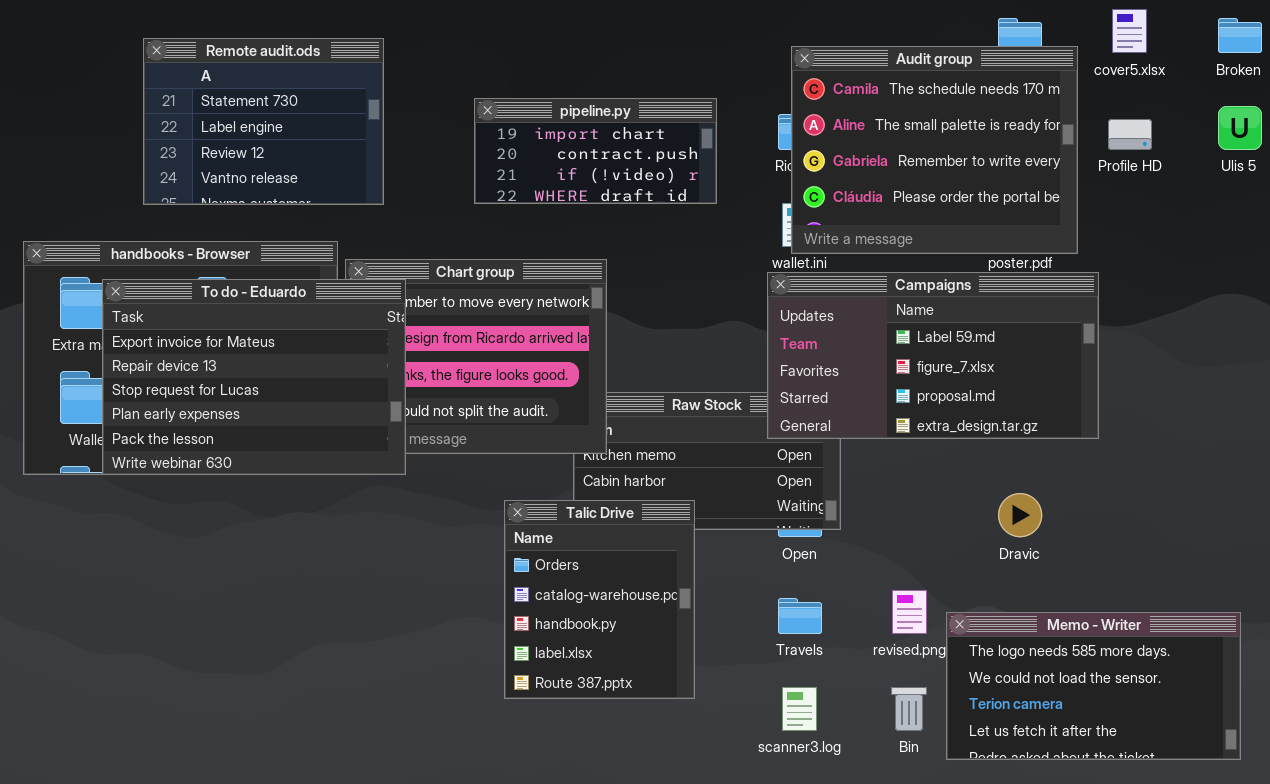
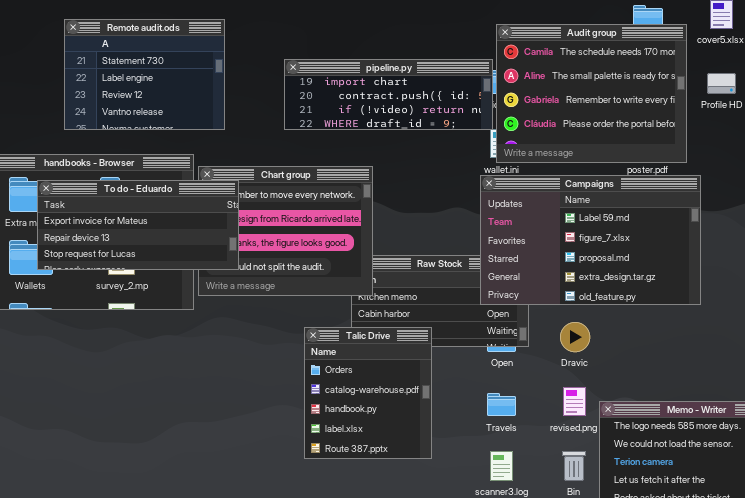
pipeline.py: [474,98,717,204] -> [284,59,493,130], resized
Campaigns: [767,272,1099,439] -> [480,175,701,305], resized
To do - Eduardo: [102,279,406,475] -> [37,180,239,270], resized
Dravic: [998,493,1042,537] -> [560,322,590,352], moved

